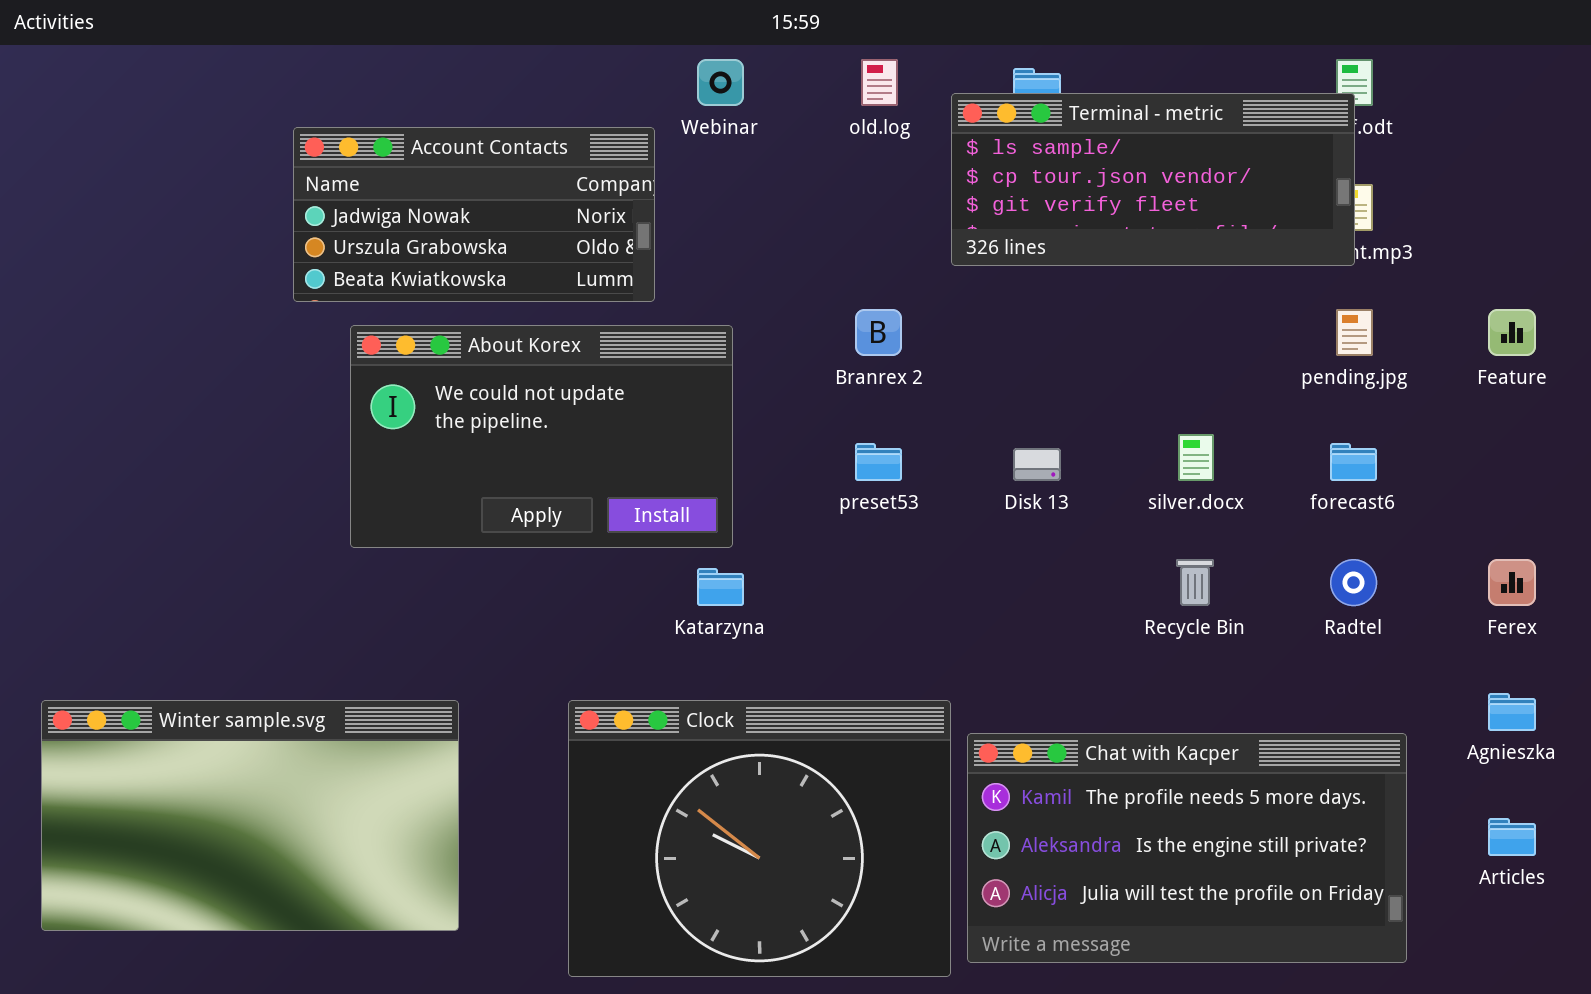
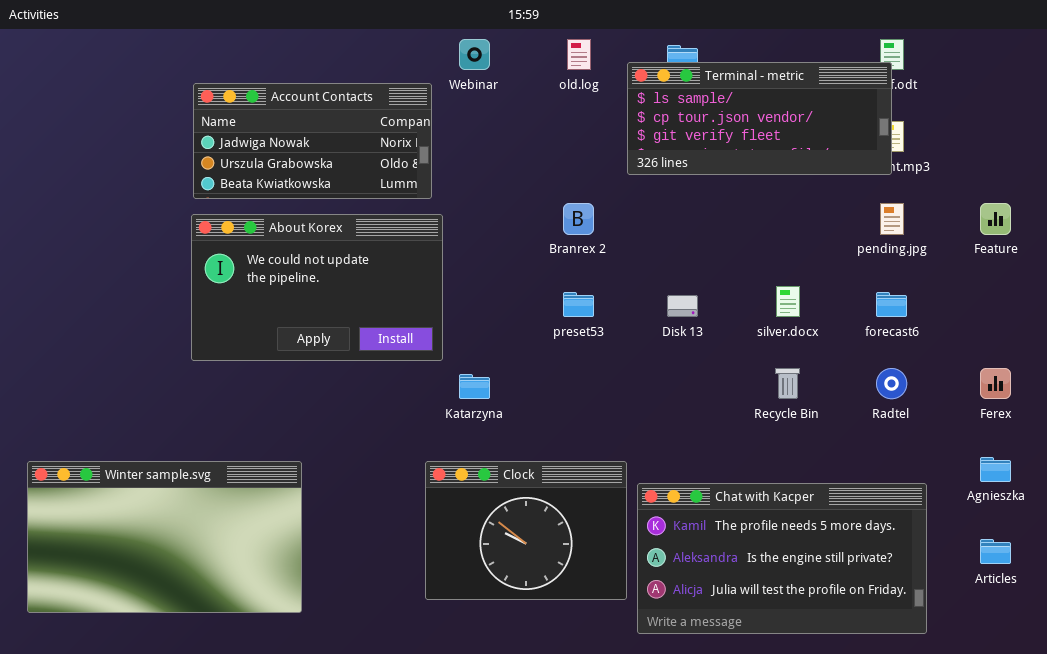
About Korex: [350,325,733,548] -> [191,214,443,361], moved
Clock: [568,700,951,977] -> [425,461,627,600], resized

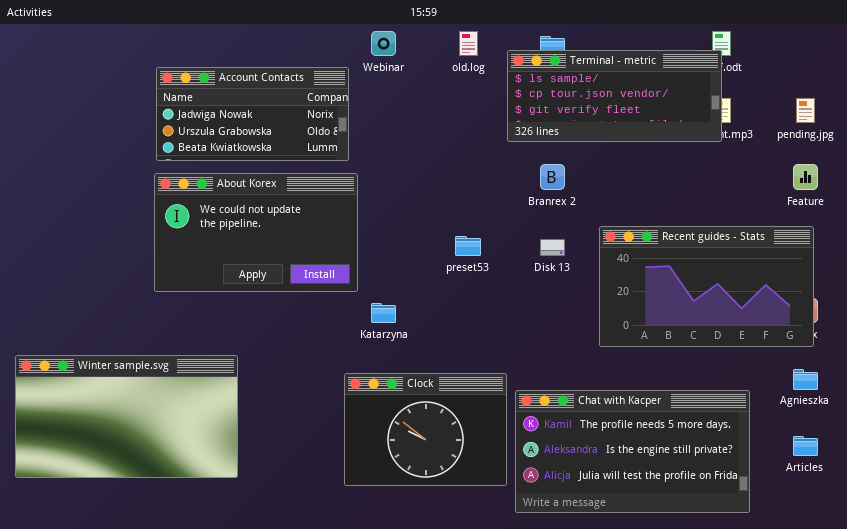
Branrex 2: [563,203,594,235] -> [540,164,565,190], moved
pending.jpg: [880,203,904,235] -> [796,98,815,123], moved
Recent guides - Stats: none -> [599,226,814,347], opened
Winter sample.svg: [27,461,302,613] -> [15,355,238,478], moved

